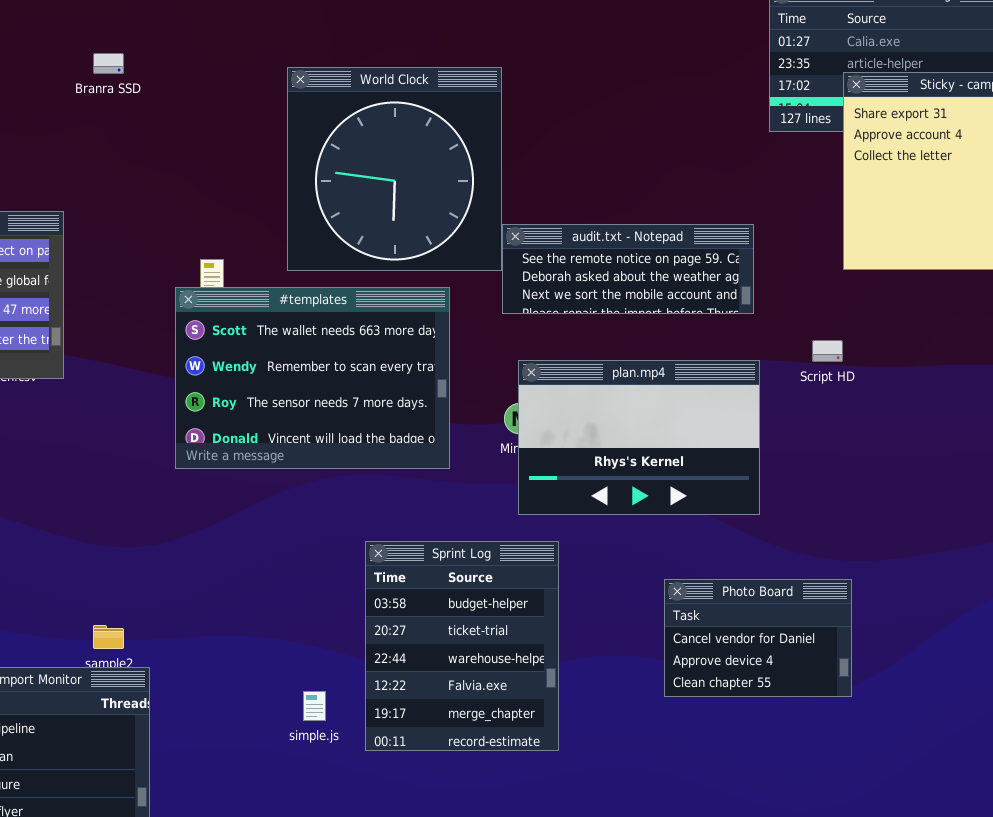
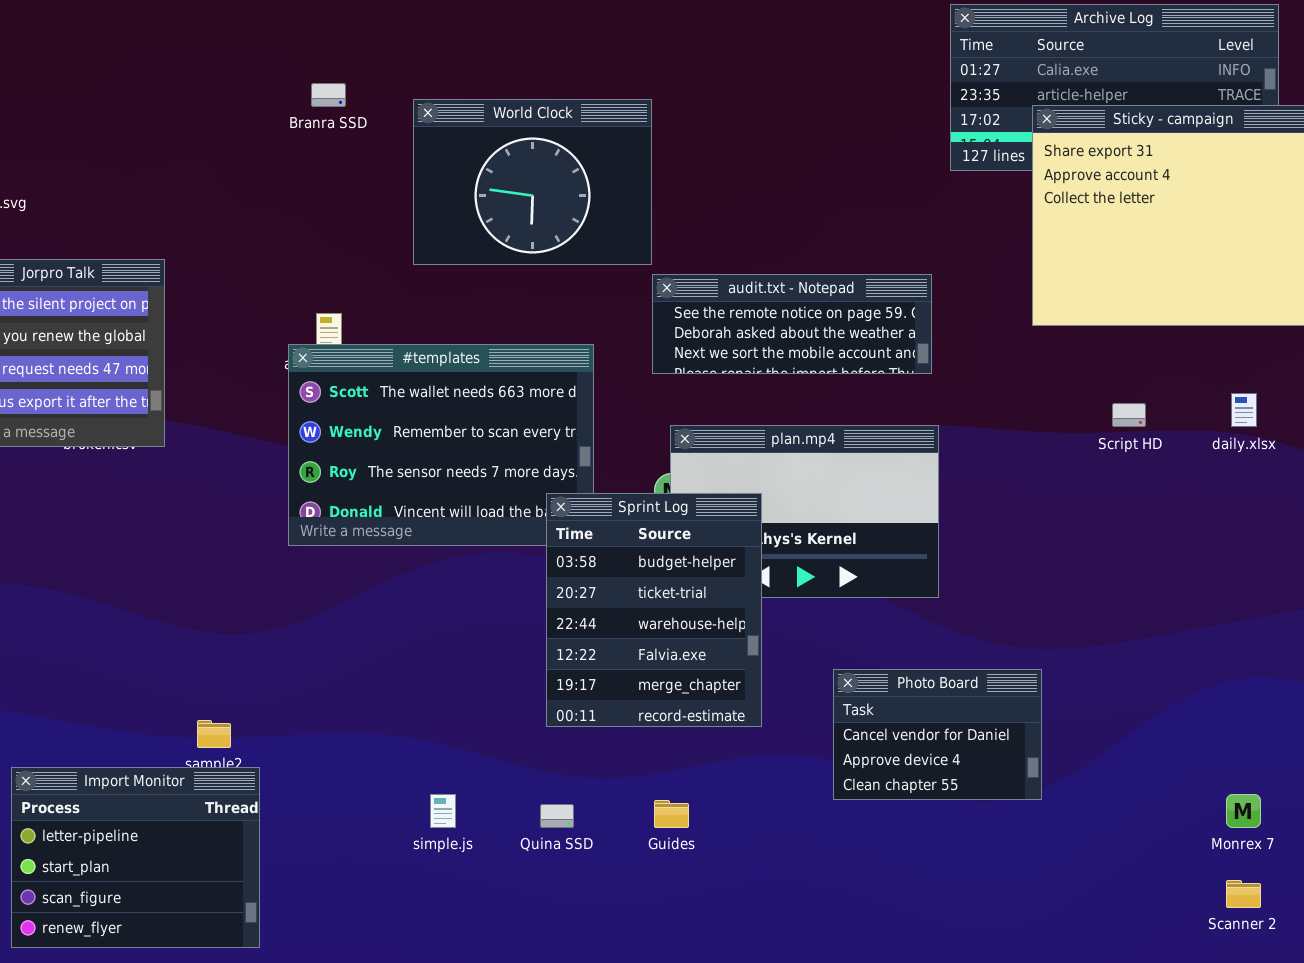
Branra SSD: [93,53,124,74] -> [311,83,346,107], moved
World Clock: [287,67,502,271] -> [413,99,652,265], resized
Script HD: [812,340,843,362] -> [1112,403,1146,427], moved
Sprint Log: [365,541,559,751] -> [546,493,762,727], moved

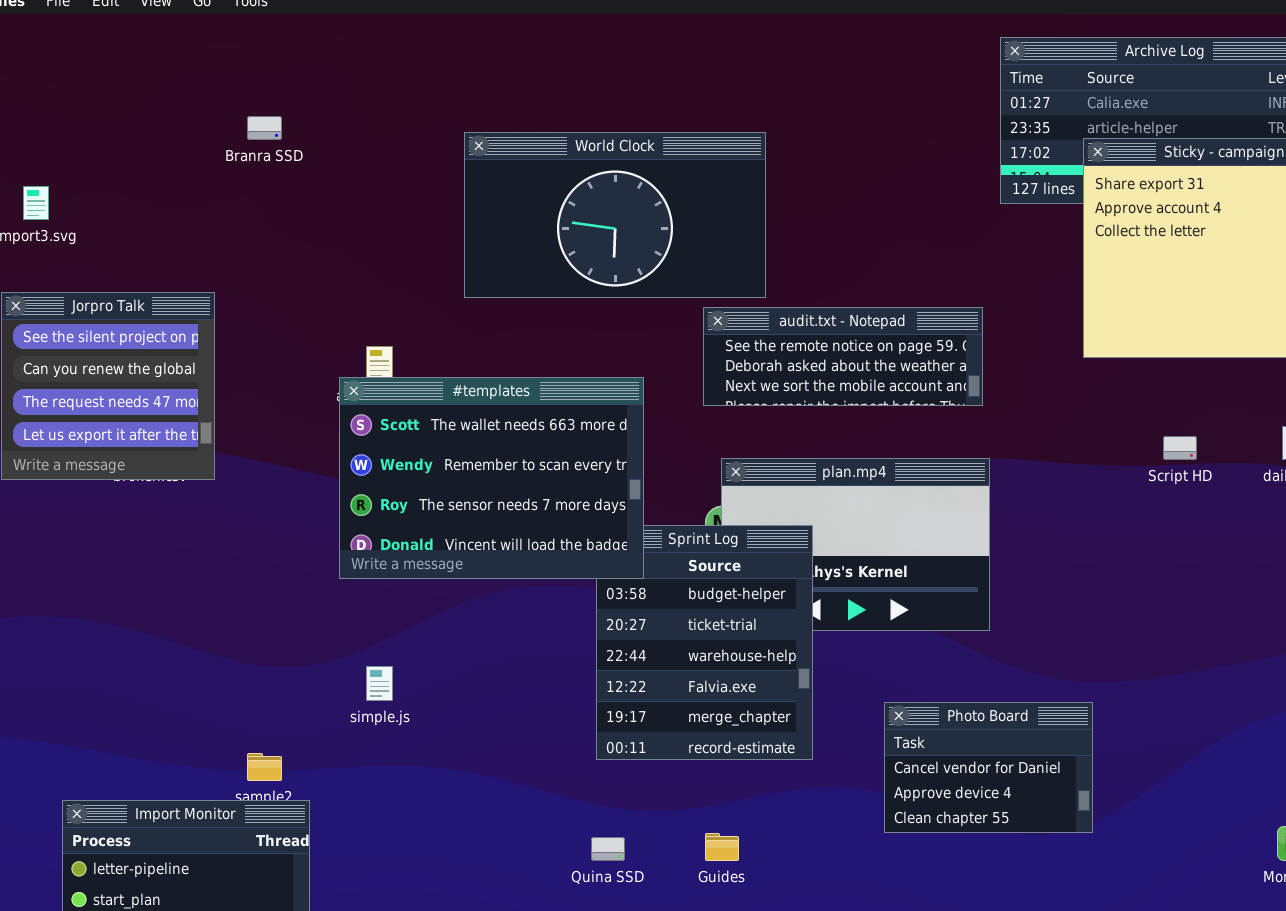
Branra SSD: [311,83,346,107] -> [247,116,282,140], moved
World Clock: [413,99,652,265] -> [464,132,766,298], resized
#templates: [288,344,594,546] -> [339,377,644,579], raised
simple.js: [430,794,456,828] -> [366,666,393,701], moved

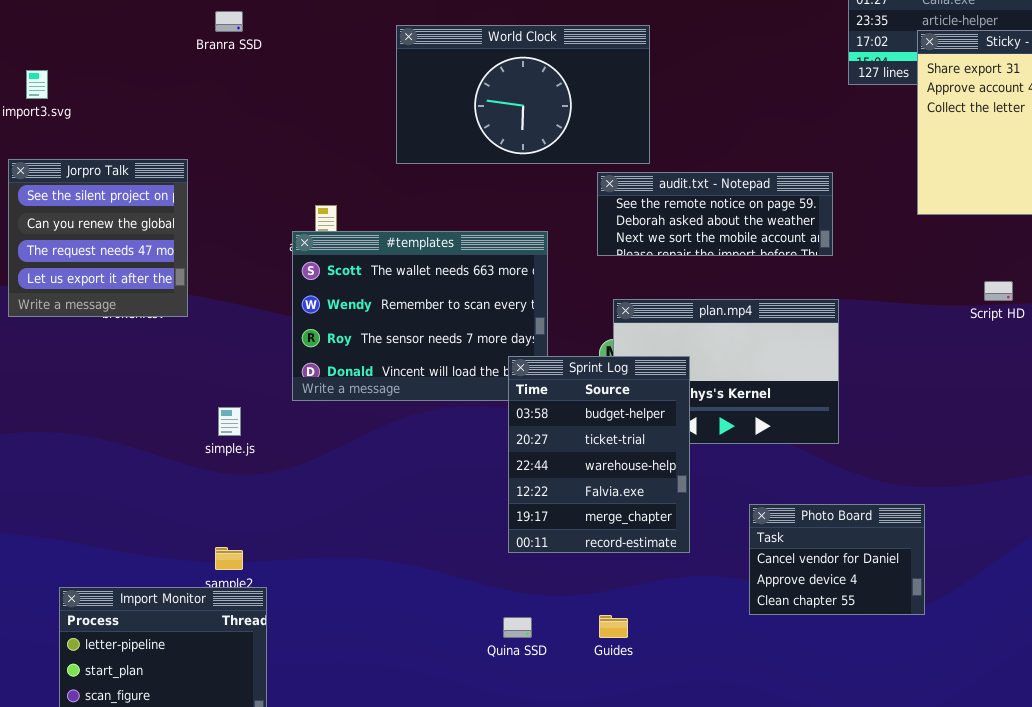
Sprint Log: [596,525,813,760] -> [508,356,690,553], raised
simple.js: [366,666,393,701] -> [218,407,241,436], moved

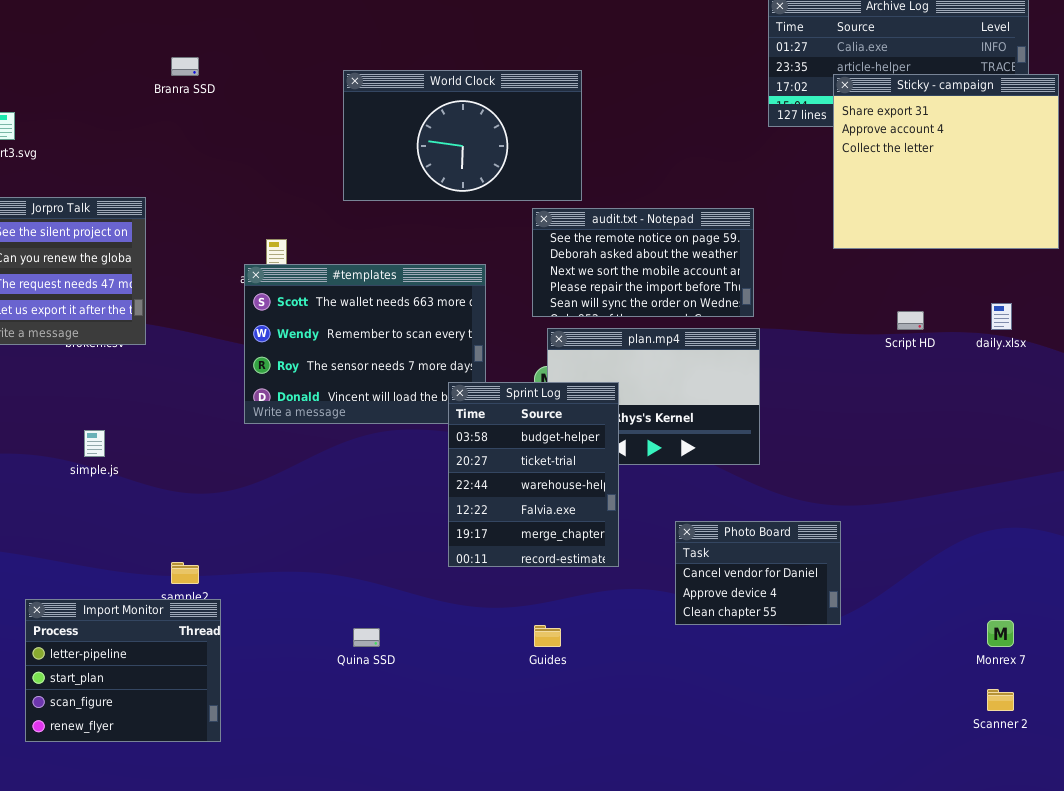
audit.txt - Notepad: [597,172,833,256] -> [532,208,754,317], resized
simple.js: [218,407,241,436] -> [84,430,105,457], moved
Quina SSD: [503,617,532,638] -> [353,628,380,647], moved

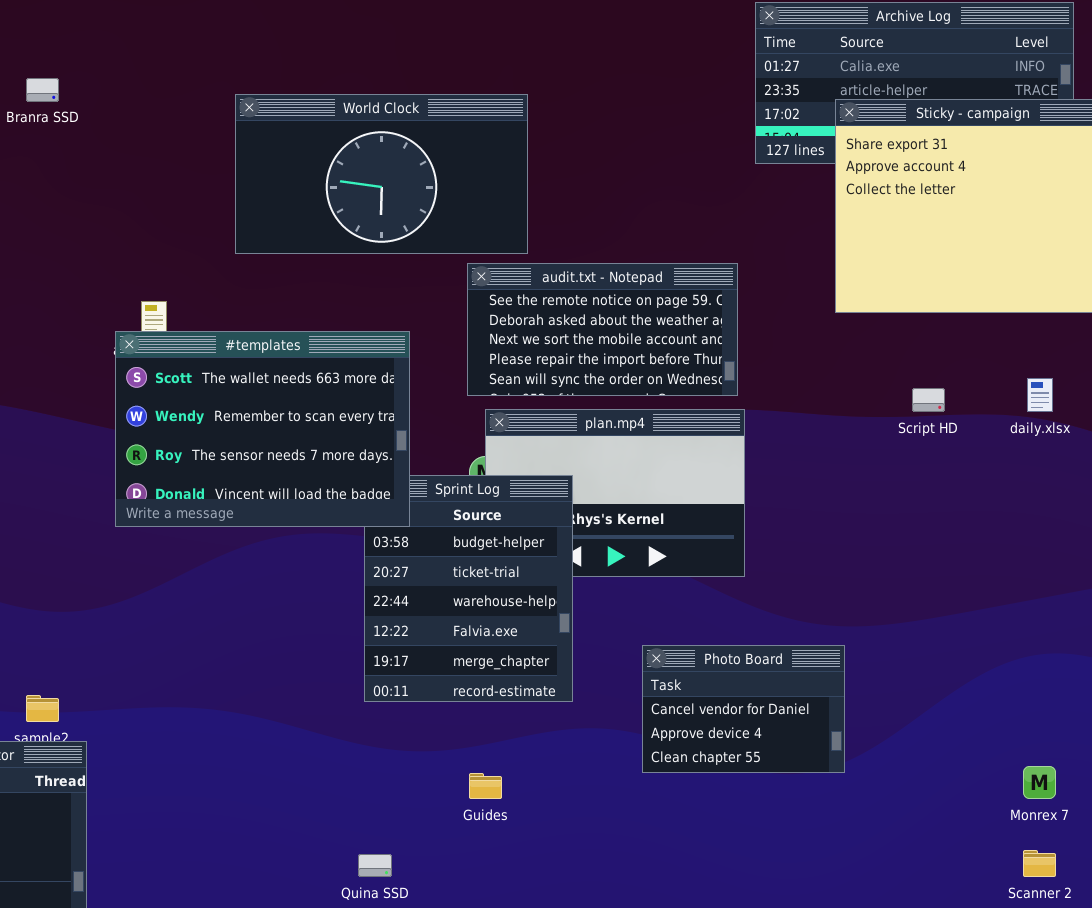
#templates: [244,264,486,424] -> [115,331,410,527], raised
Quina SSD: [353,628,380,647] -> [358,854,392,877], moved

